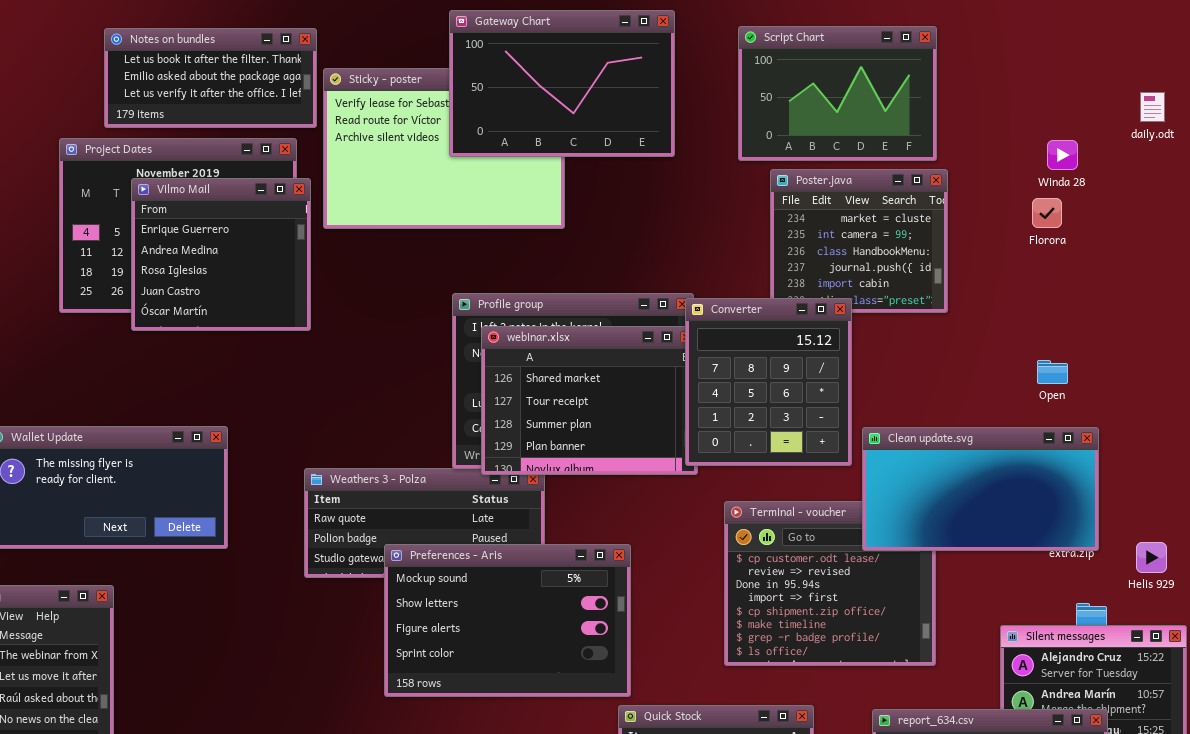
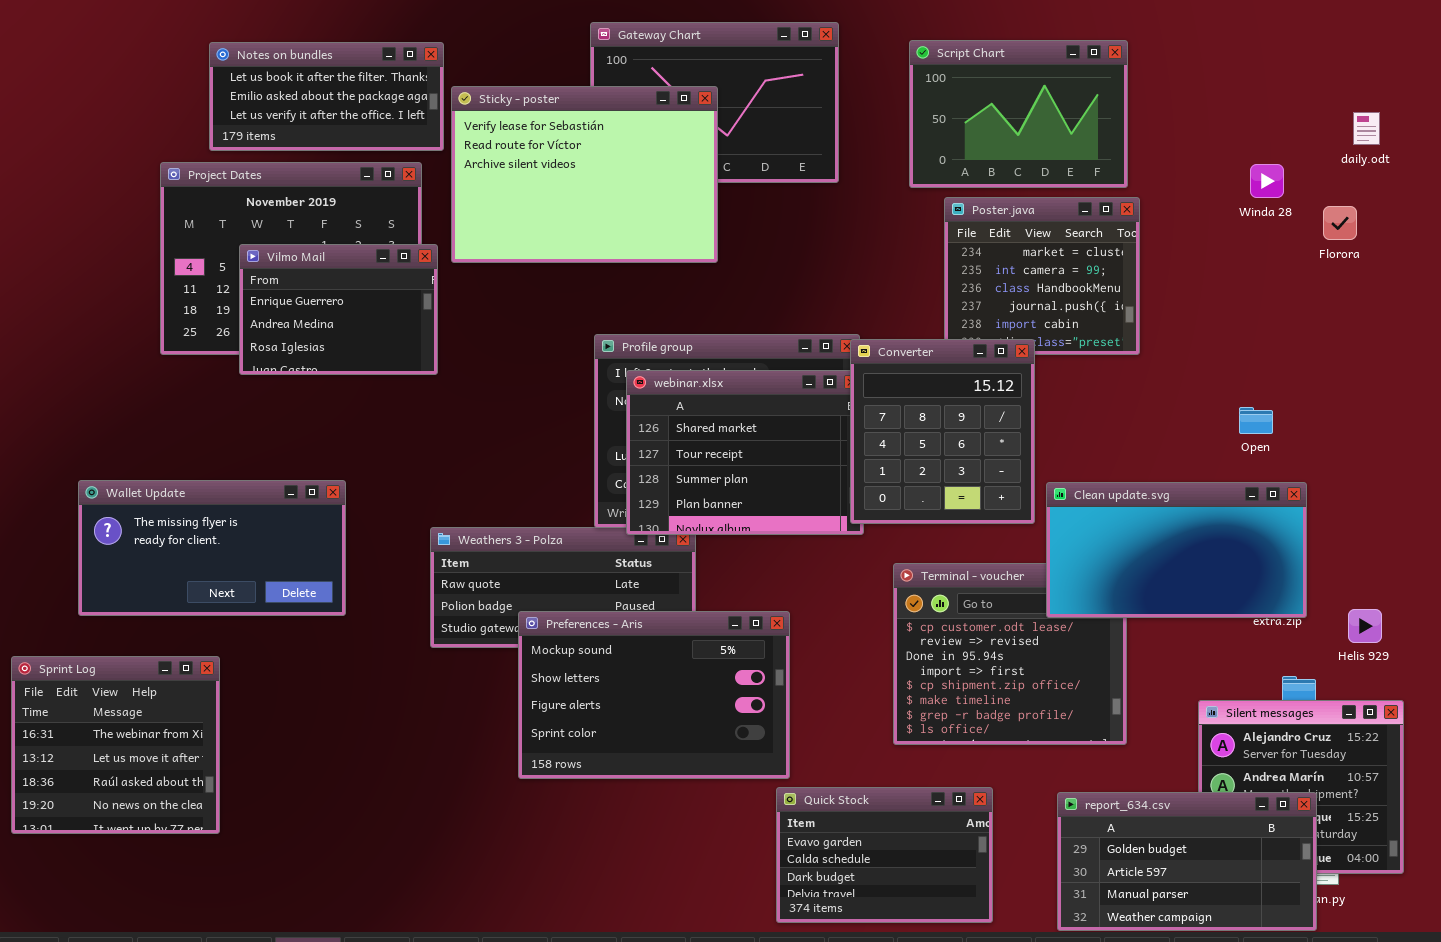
Sticky - poster: [323,68,565,229] -> [451,86,718,263], raised
Vilmo Mail: [131,178,311,331] -> [239,244,438,375], resized
Florora: [1032,198,1062,228] -> [1323,206,1357,240], moved

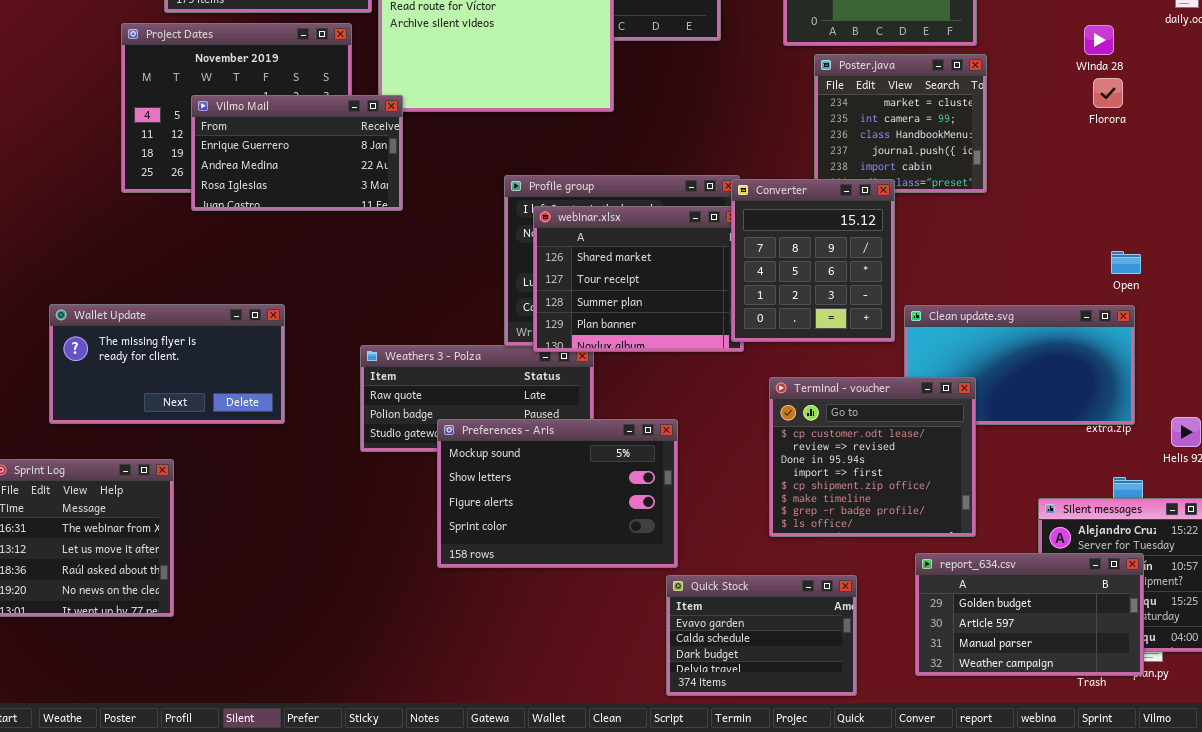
Florora: [1323,206,1357,240] -> [1093,78,1123,108], moved
Vilmo Mail: [239,244,438,375] -> [191,95,403,211], resized
Open: [1239,407,1273,434] -> [1111,251,1141,274], moved
Terminal - voucher: [893,563,1127,745] -> [769,377,976,537], raised
report_634.csv: [1057,792,1317,931] -> [915,553,1144,676], moved

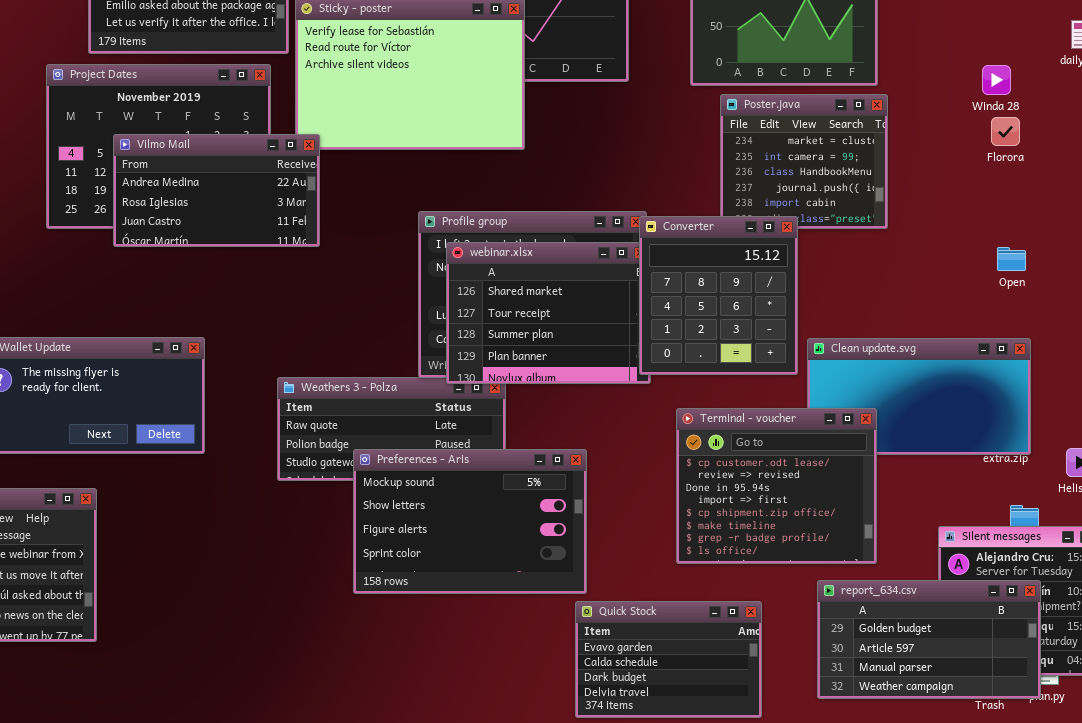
Vilmo Mail: [191,95,403,211] -> [113,134,320,247], scrolled down 1 row
Open: [1111,251,1141,274] -> [997,247,1026,271], moved

